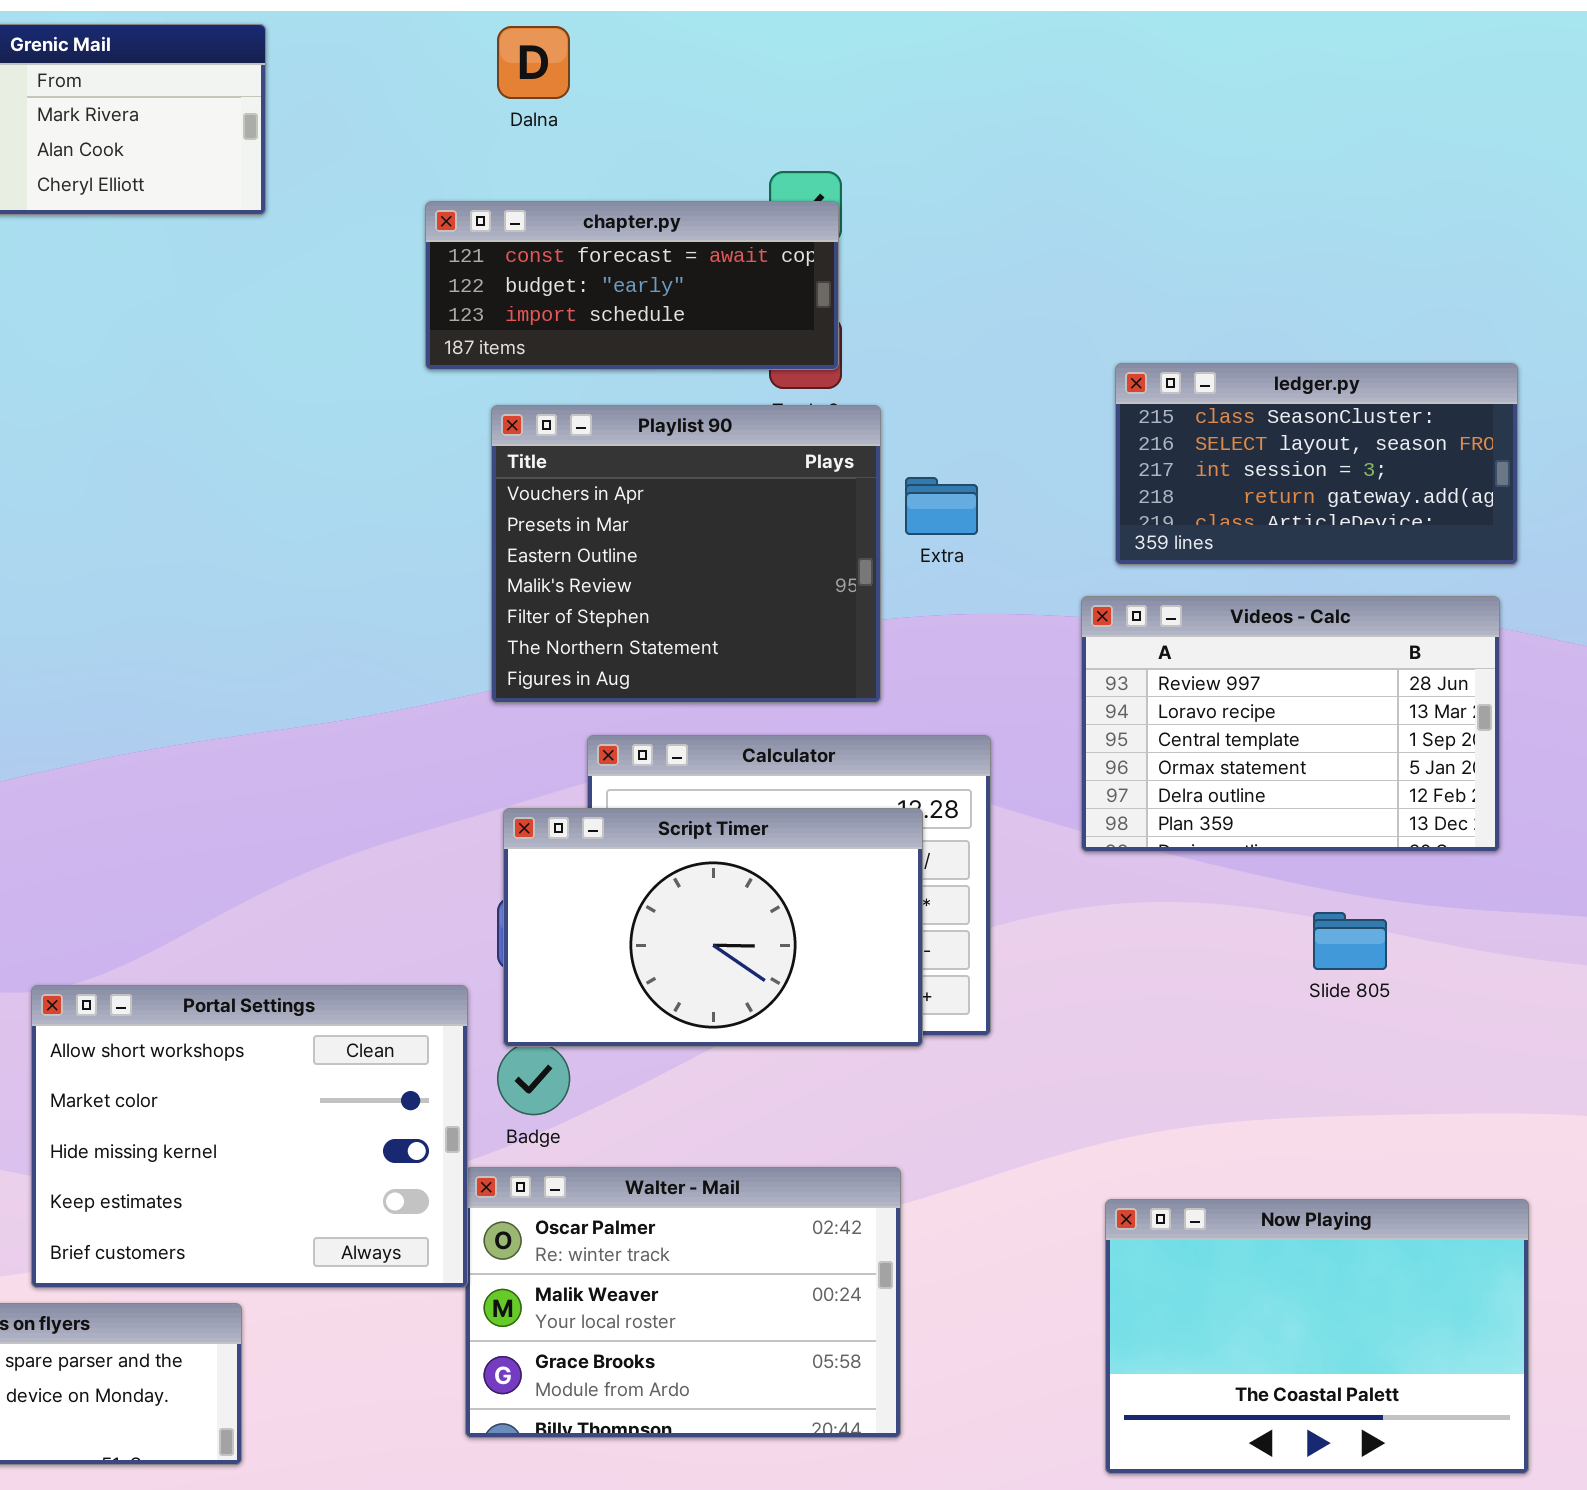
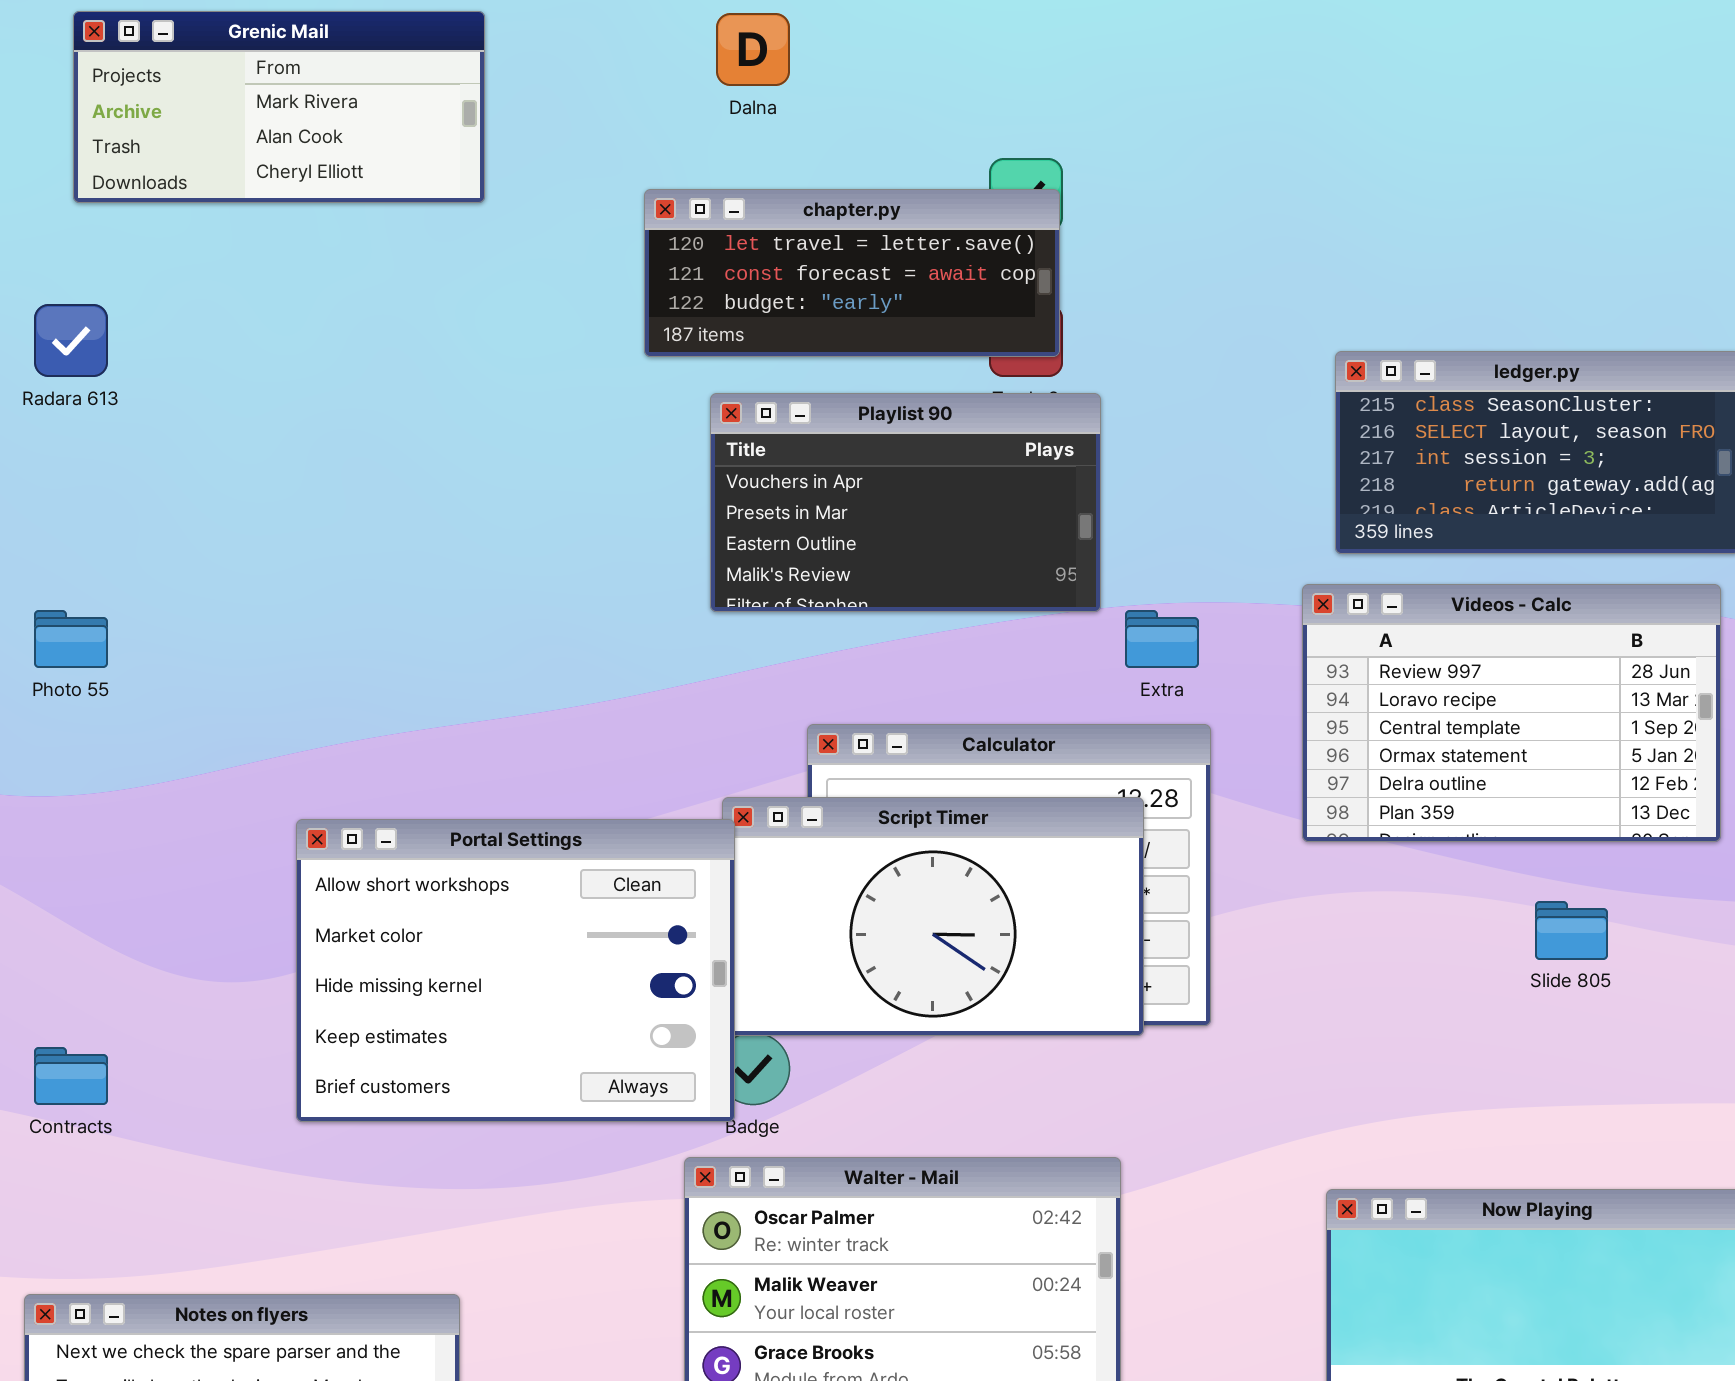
chapter.py: [425,201,839,370] -> [644,189,1060,357], scrolled up 1 row
Playlist 90: [491,405,881,703] -> [710,393,1101,612], resized
Extra: [905,477,978,535] -> [1125,610,1199,668], moved
Portal Settings: [31,985,468,1288] -> [296,819,735,1122], moved

